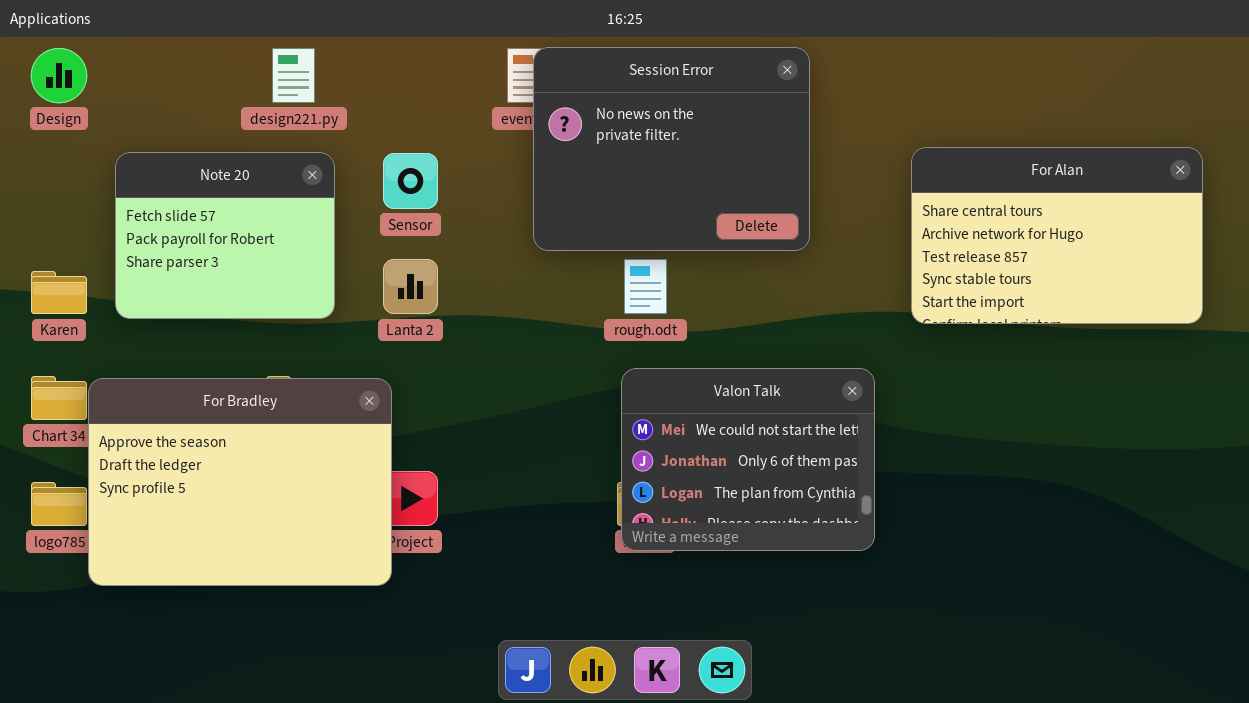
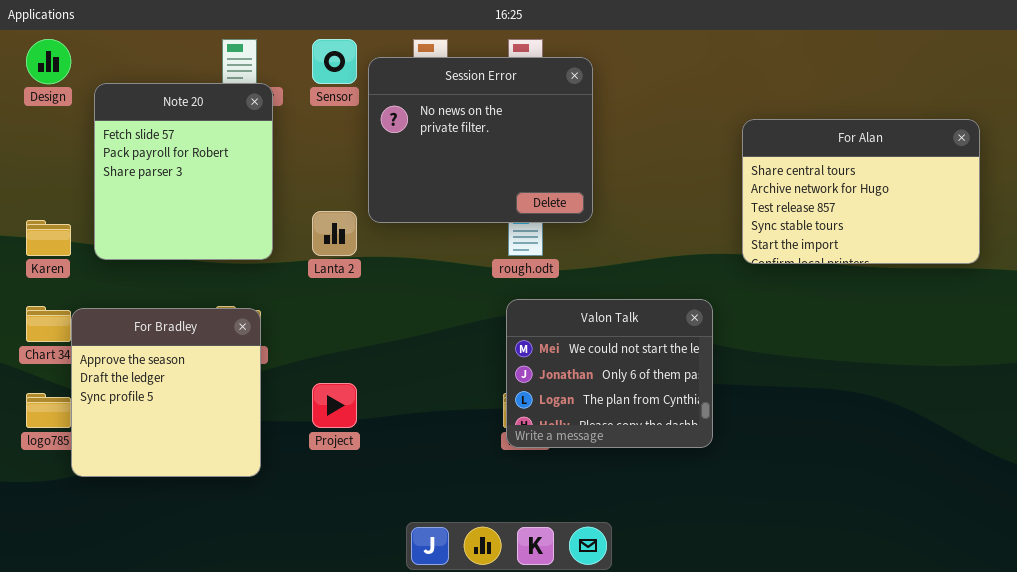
Session Error: [533,47,810,251] -> [368,57,593,223], moved
Note 20: [115,152,335,319] -> [94,83,273,260], resized
Sensor: [383,153,438,209] -> [312,39,357,84], moved
For Bradley: [88,378,392,586] -> [71,308,261,477], resized

